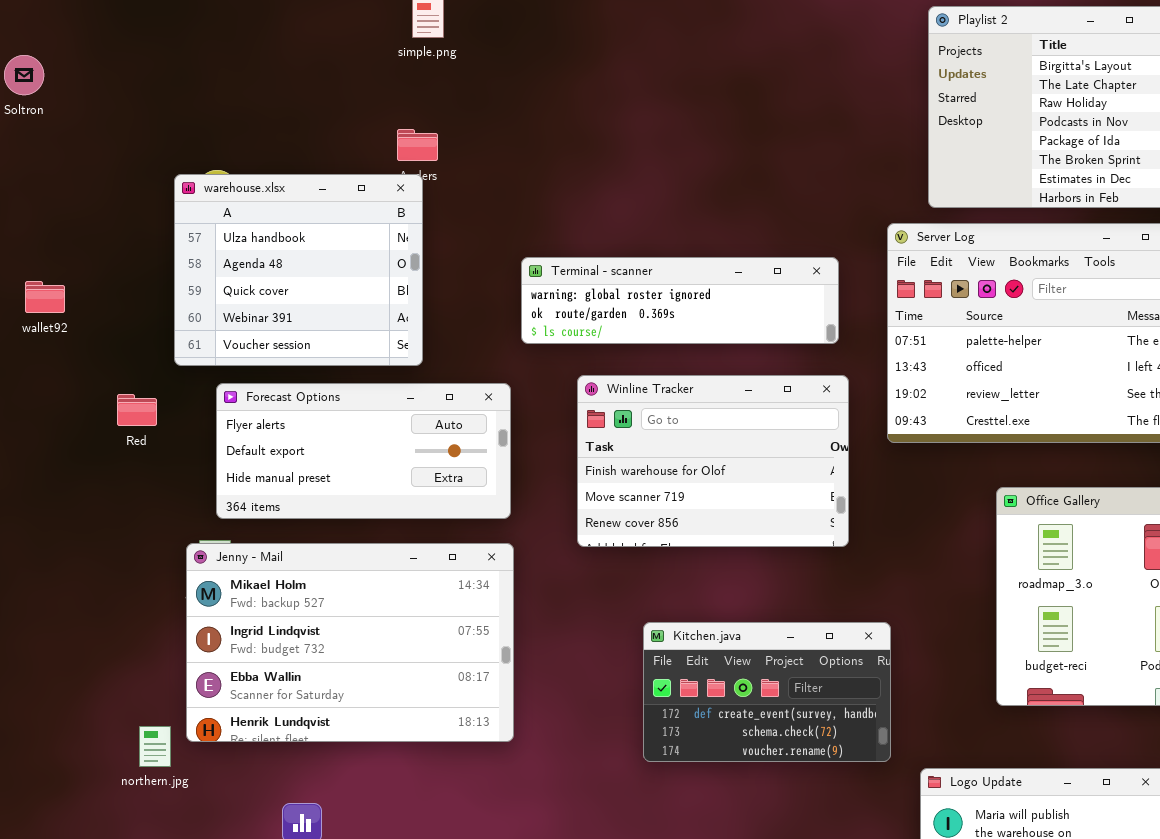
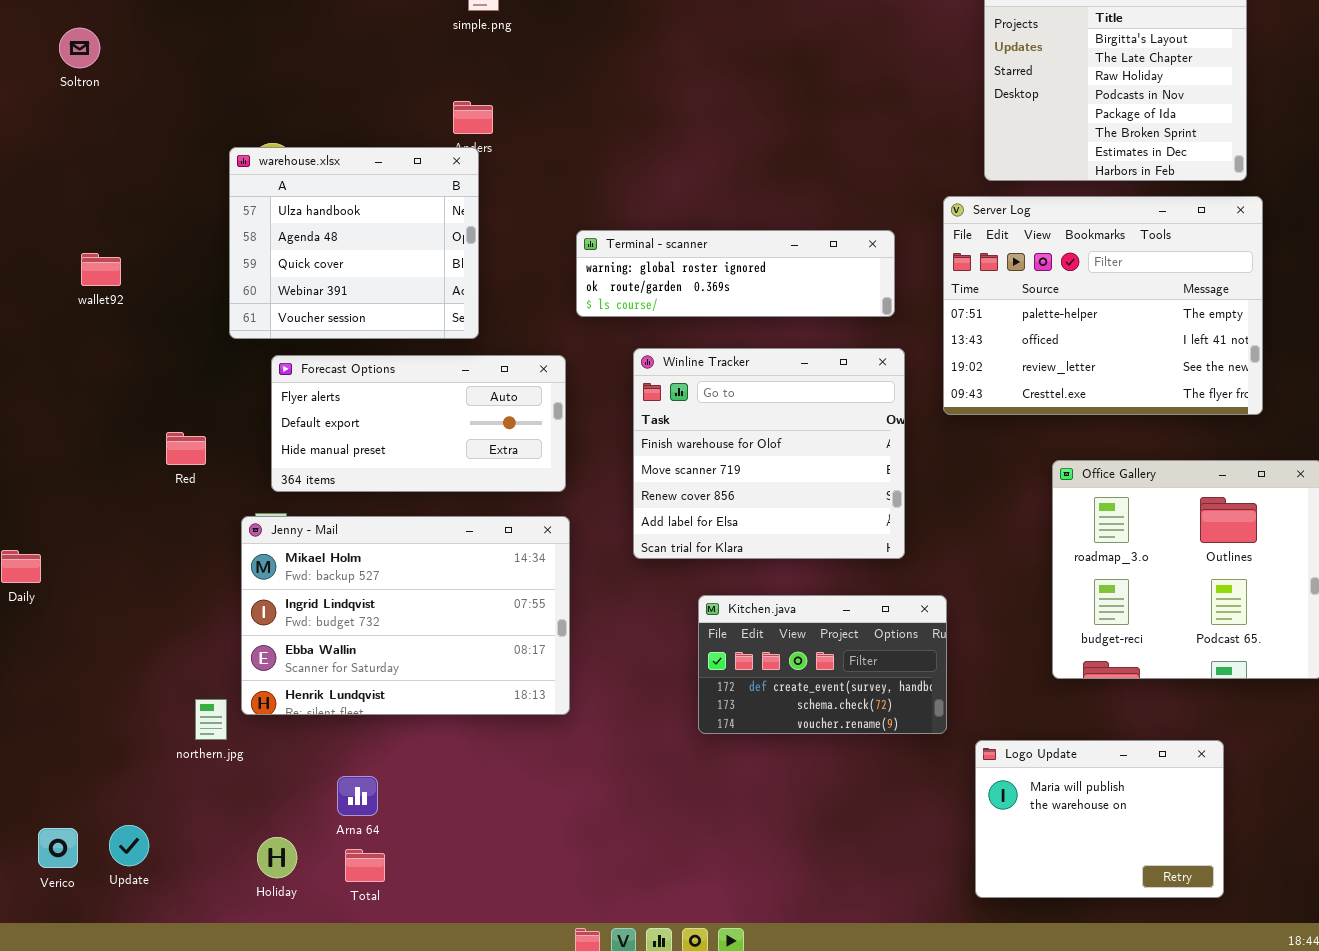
Winline Tracker: [577,375,849,547] -> [633,348,905,559], resized
Red: [117,394,157,426] -> [166,432,206,465], moved

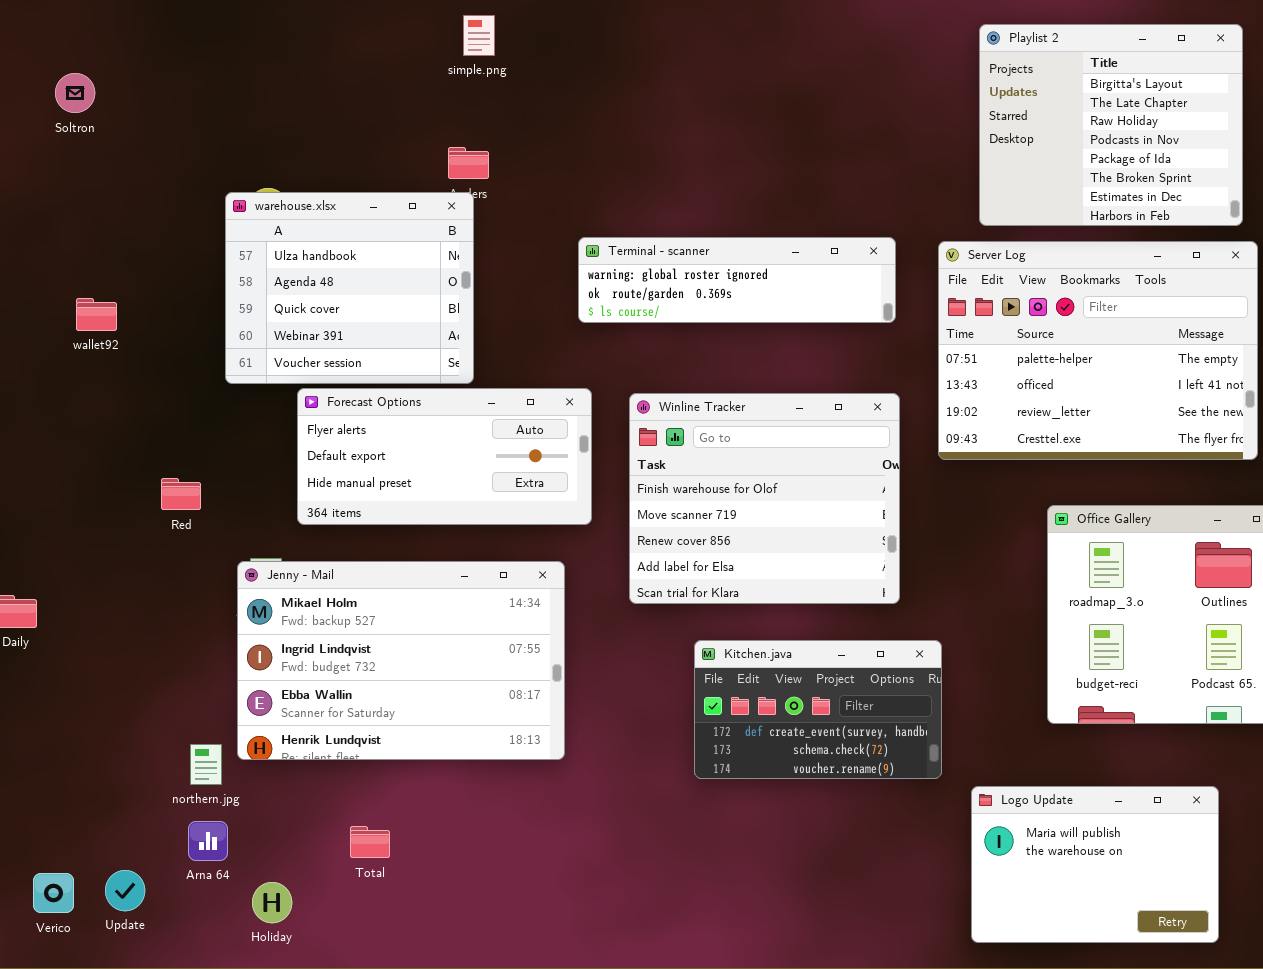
Terminal - scanner: [576,230,895,317] -> [578,237,896,323], moved
Forecast Options: [271,355,566,492] -> [297,388,592,525], moved
Arna 64: [337,776,378,816] -> [188,821,228,861], moved
Total: [345,849,385,882] -> [350,826,390,858], moved

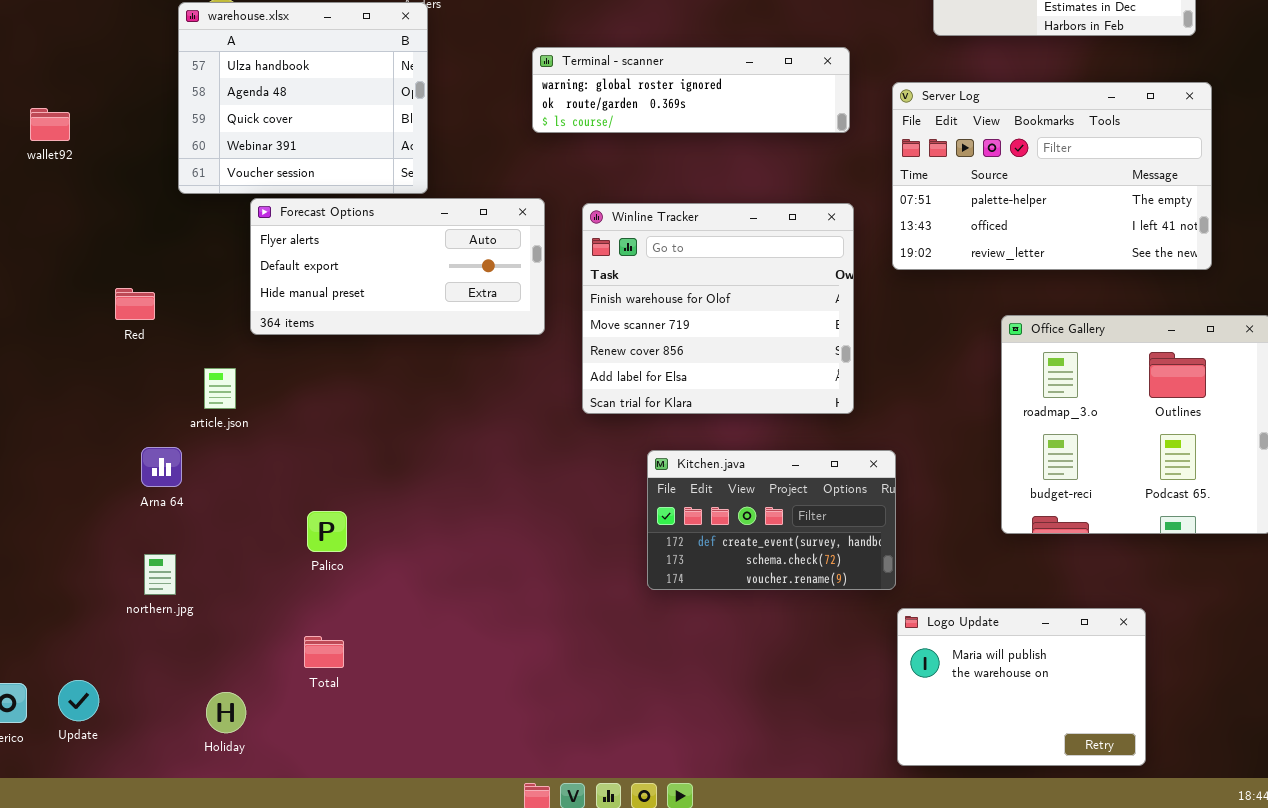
Server Log: [938,241,1258,460] -> [892,82,1212,270], resized
Jenny - Mail: [237,561,565,760] -> none, closed
Logo Update: [971,786,1219,943] -> [897,608,1146,766], moved
Arna 64: [188,821,228,861] -> [141,447,182,487], moved

